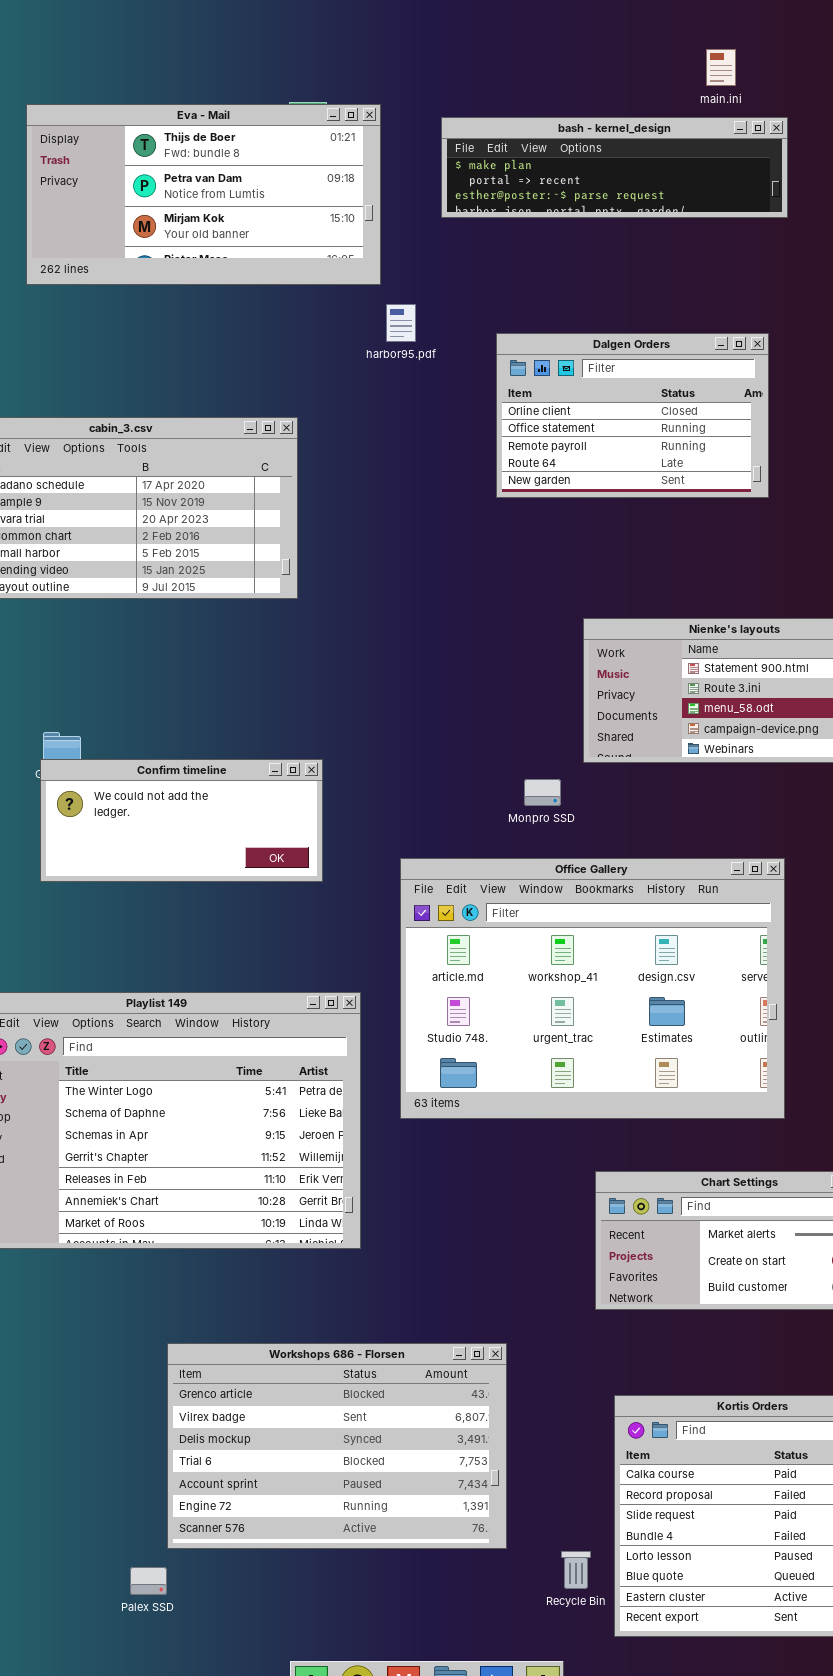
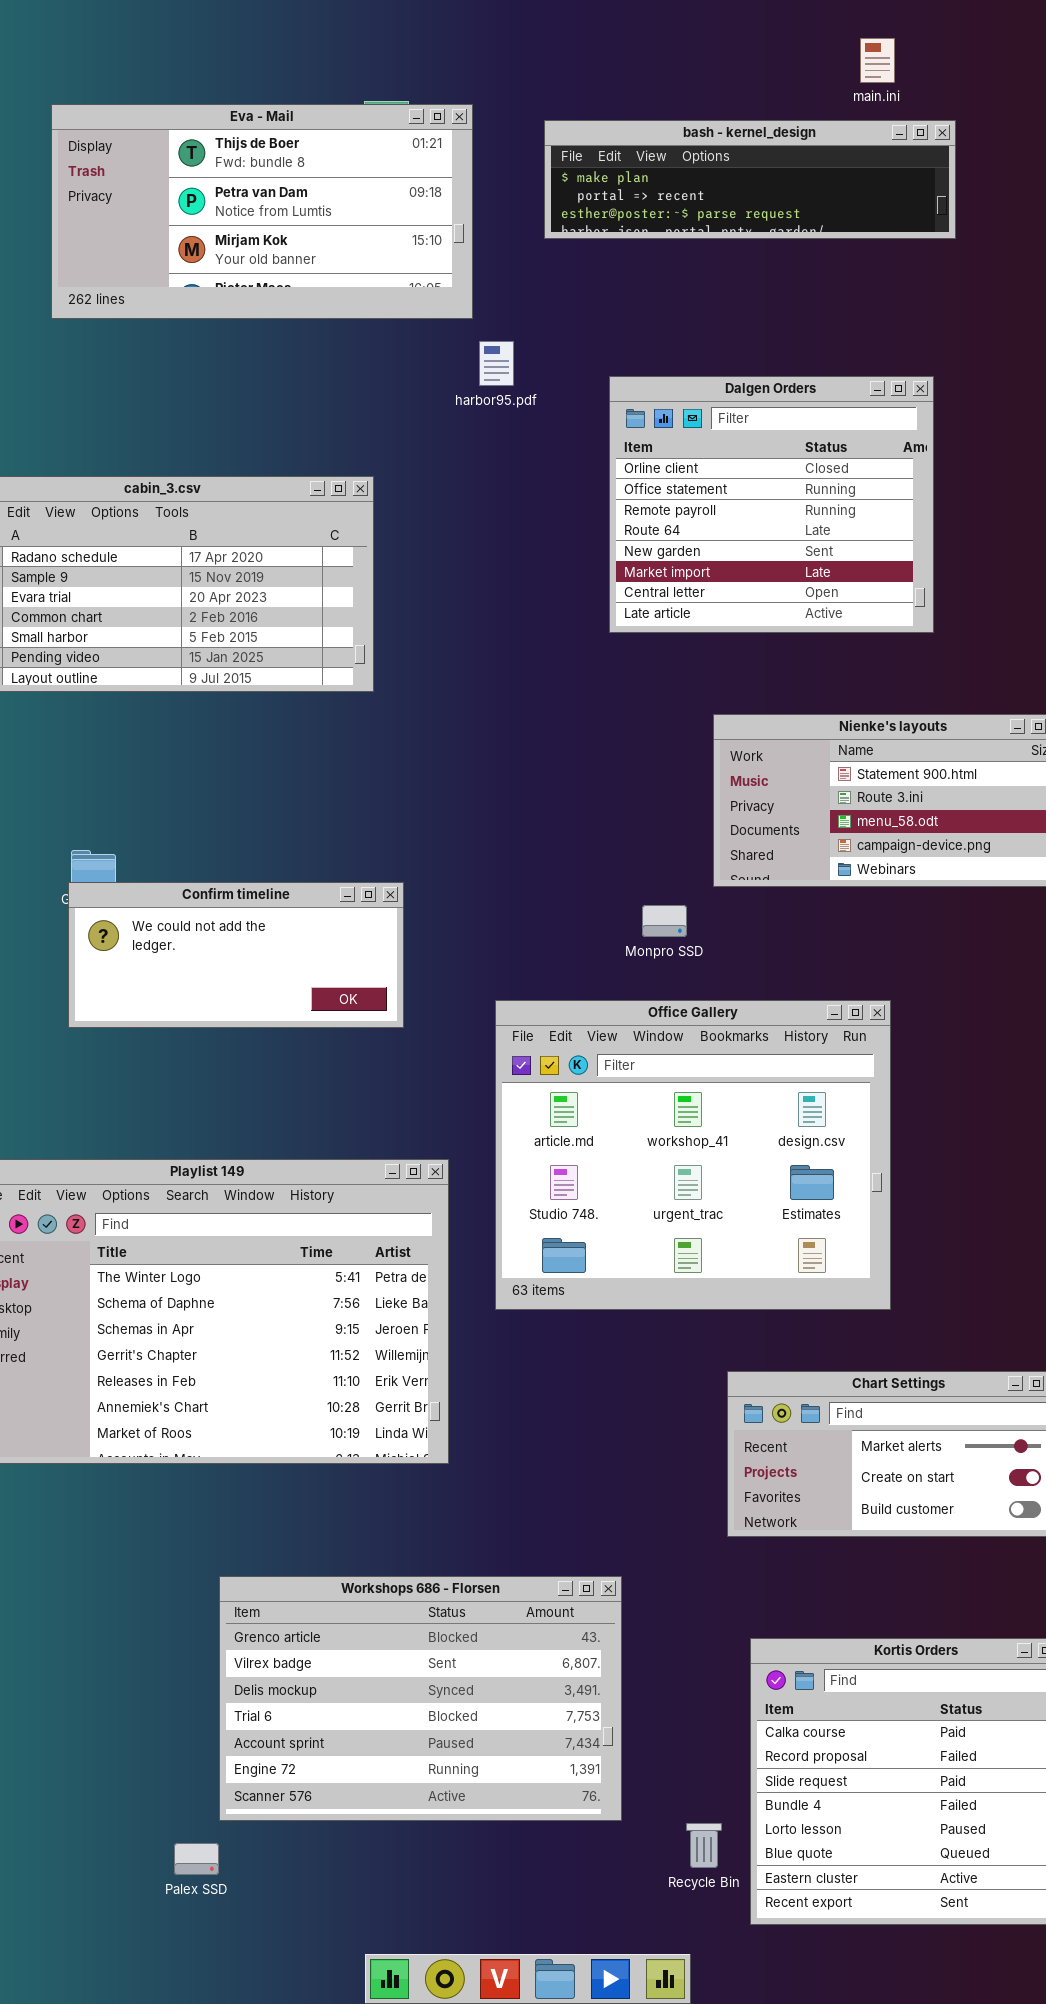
Dalgen Orders: [496,333,769,498] -> [609,376,934,633], resized
Office Gallery: [400,858,785,1119] -> [495,1000,891,1310], resized

